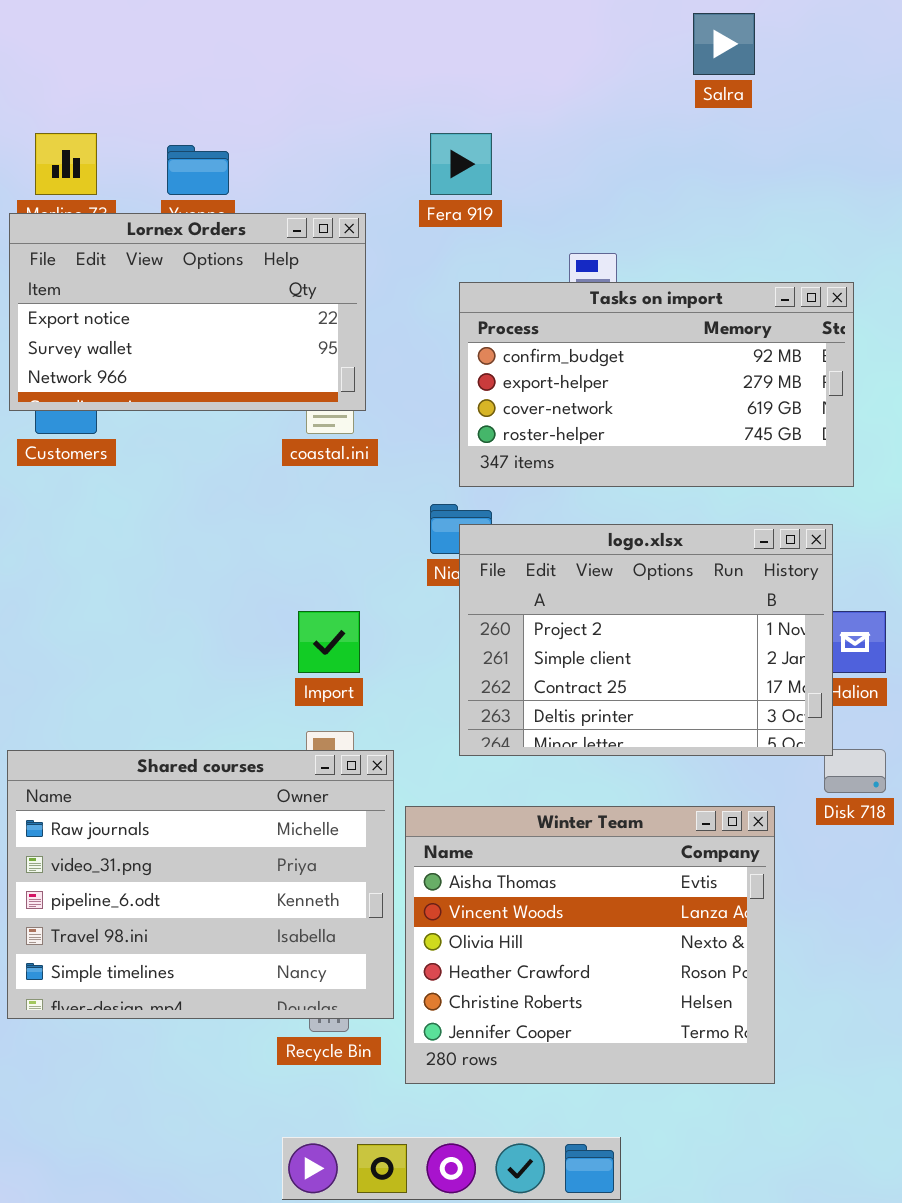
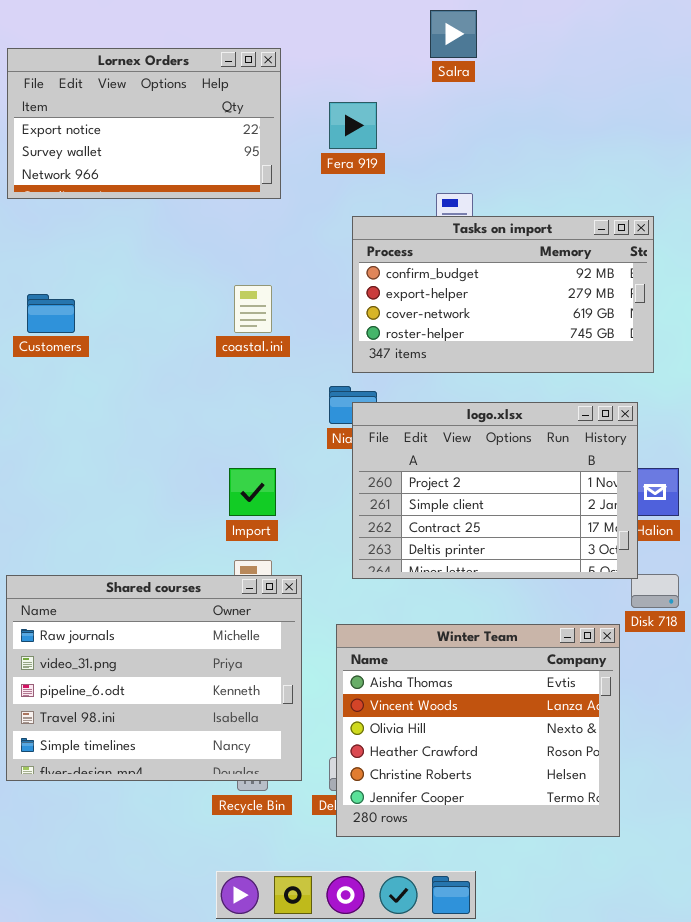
Salra: [693,13,755,75] -> [430,10,477,58], moved
Lornex Orders: [9,213,366,411] -> [7,48,281,199], moved
Winter Team: [405,806,775,1084] -> [336,624,620,837], moved

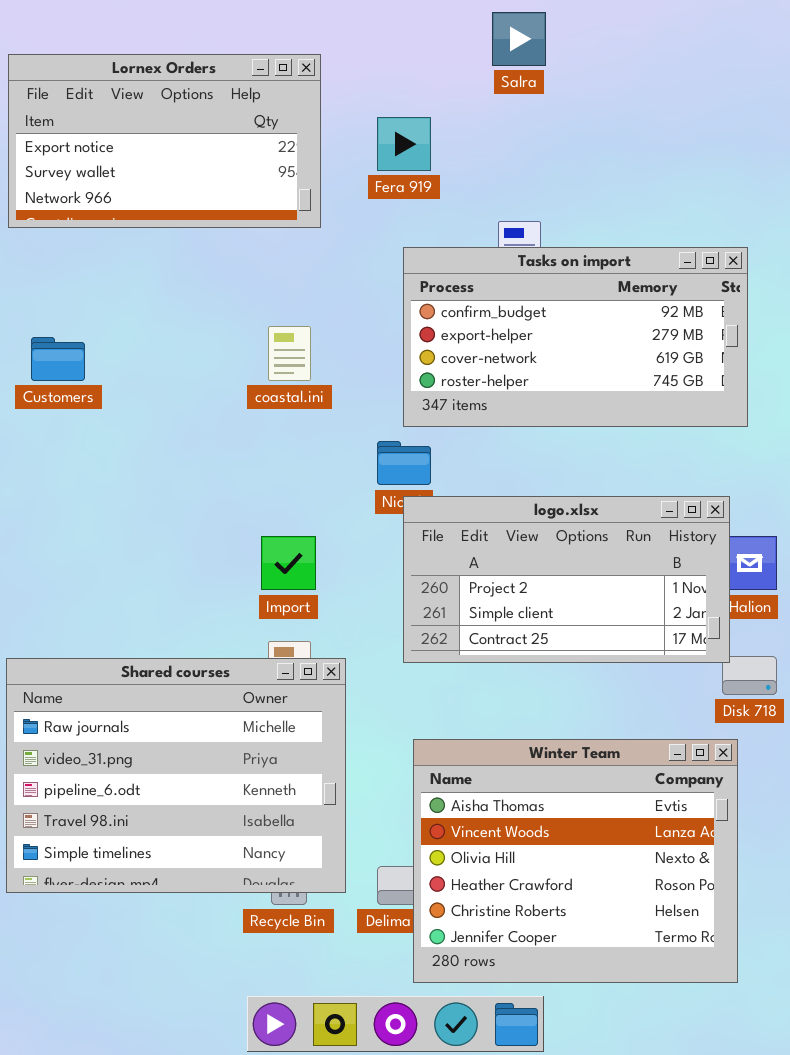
logo.xlsx: [352,402,638,579] -> [403,496,730,663], resized
Winter Team: [336,624,620,837] -> [413,739,738,983], moved

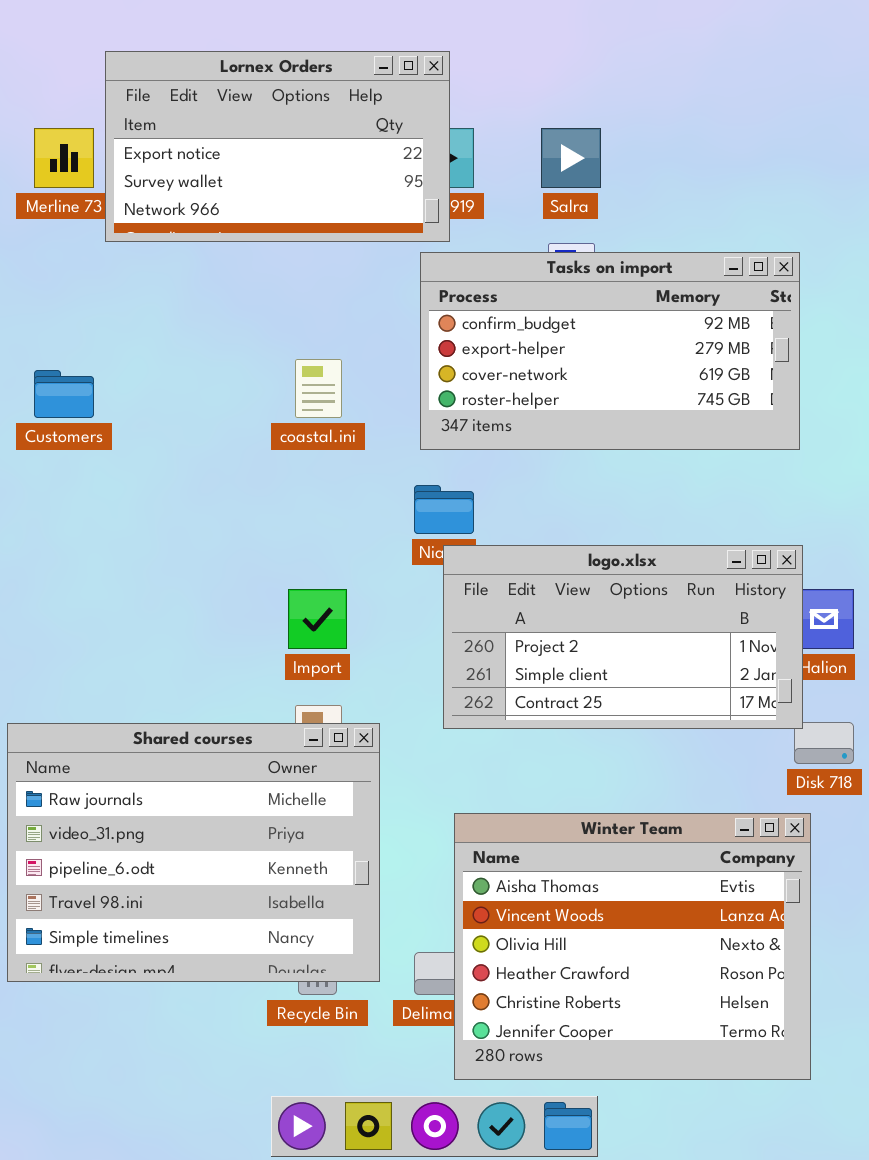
Salra: [492,12,546,66] -> [541,128,601,188], moved
Lornex Orders: [8,54,321,228] -> [105,51,450,242], moved
Tasks on import: [403,247,748,427] -> [420,252,800,450], moved

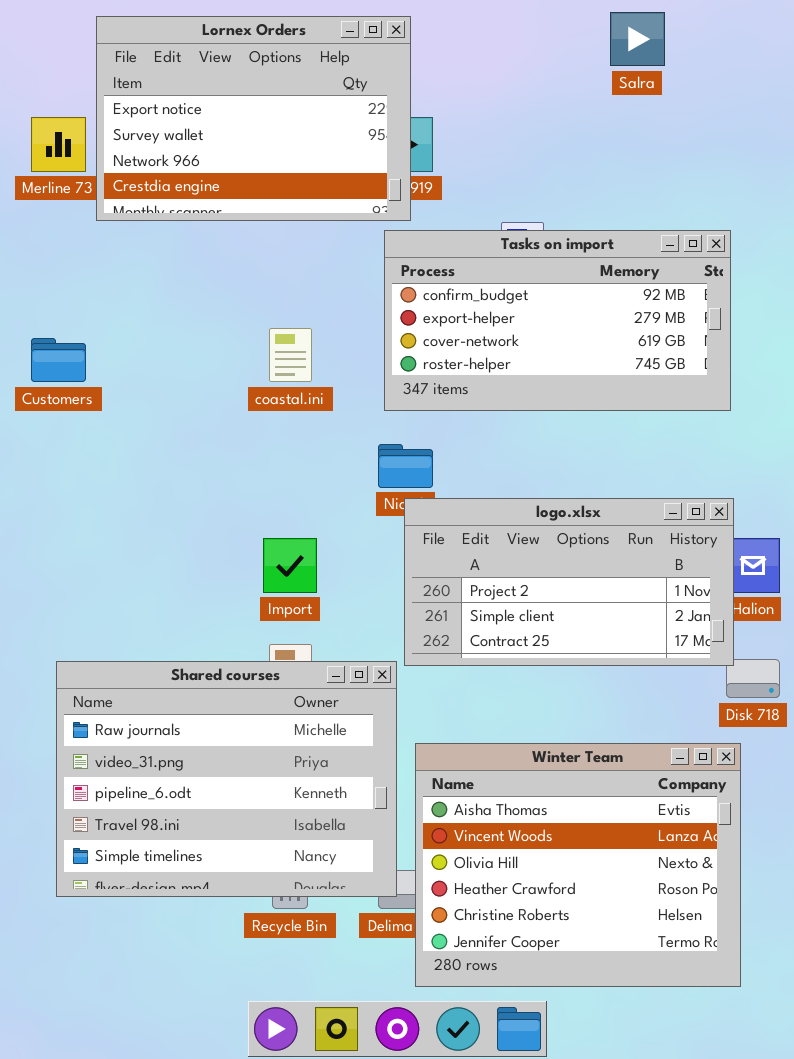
Lornex Orders: [105,51,450,242] -> [96,16,411,221], resized
Salra: [541,128,601,188] -> [610,12,665,66], moved
Shared courses: [7,723,380,982] -> [56,661,397,897], moved

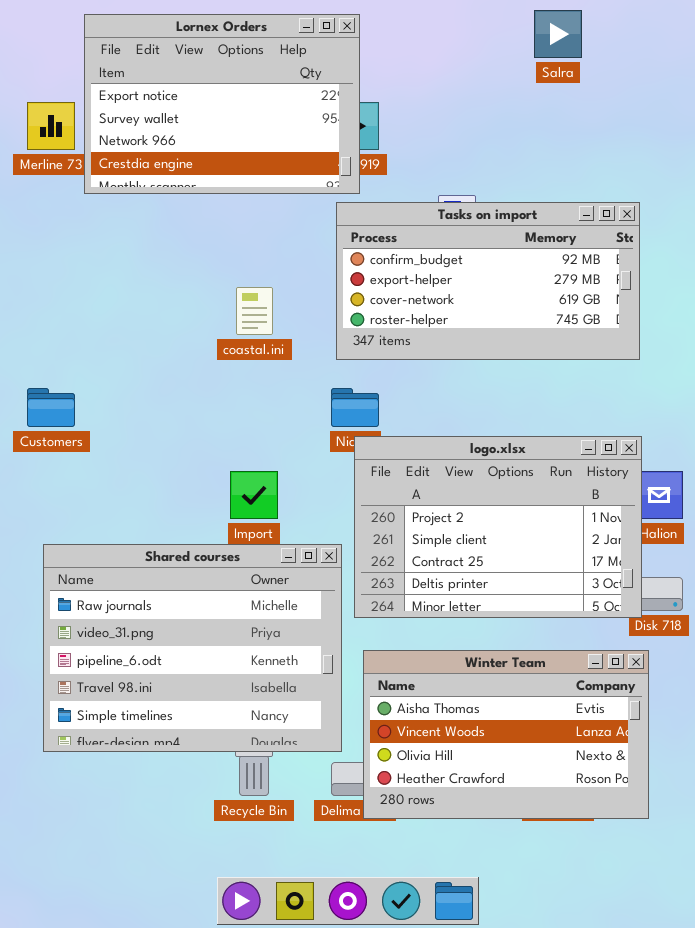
Customers: [31,338,86,382] -> [27,388,75,427], moved
logo.xlsx: [404,498,734,666] -> [354,436,642,618], resized
Shared courses: [56,661,397,897] -> [43,544,342,752], moved
Winter Team: [415,743,741,987] -> [363,650,649,819], resized

